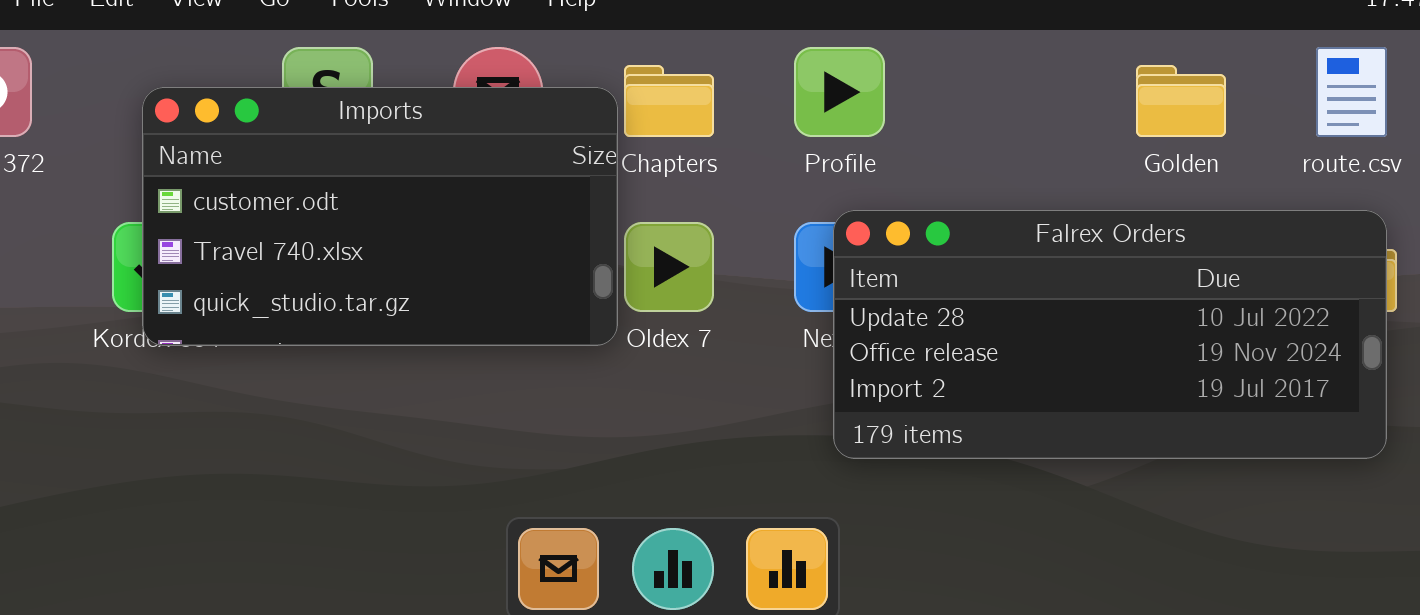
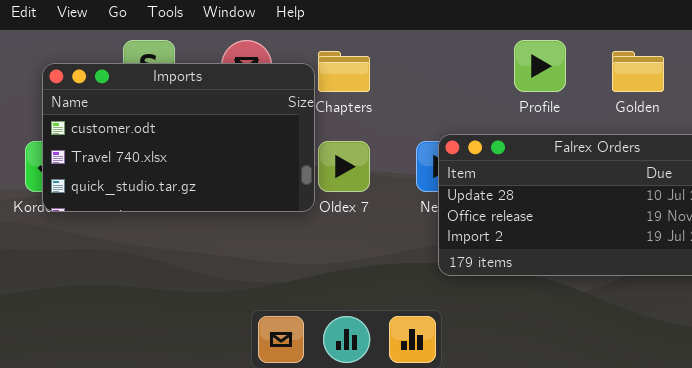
Profile: [794,47,885,137] -> [514,40,566,92], moved

